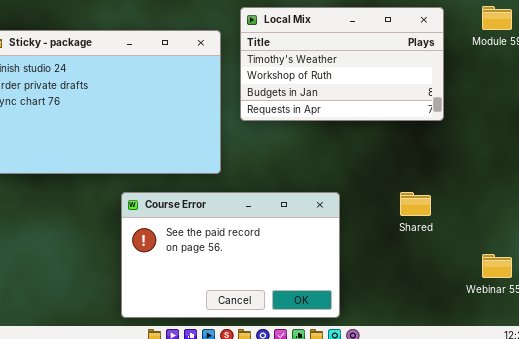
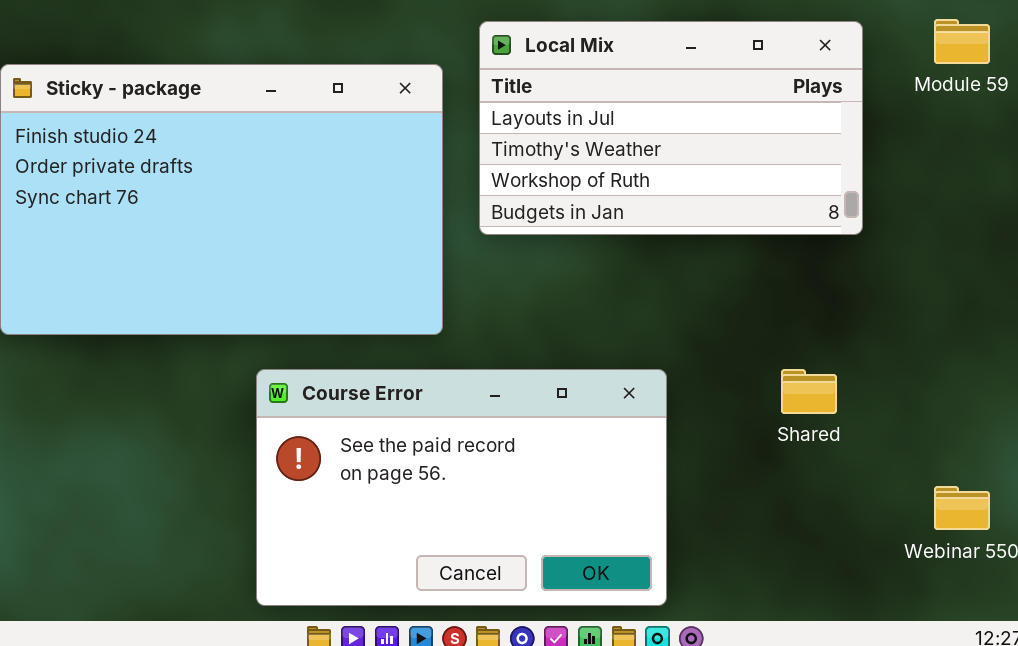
Local Mix: [240,7,444,121] -> [479,21,863,235], scrolled up 1 row

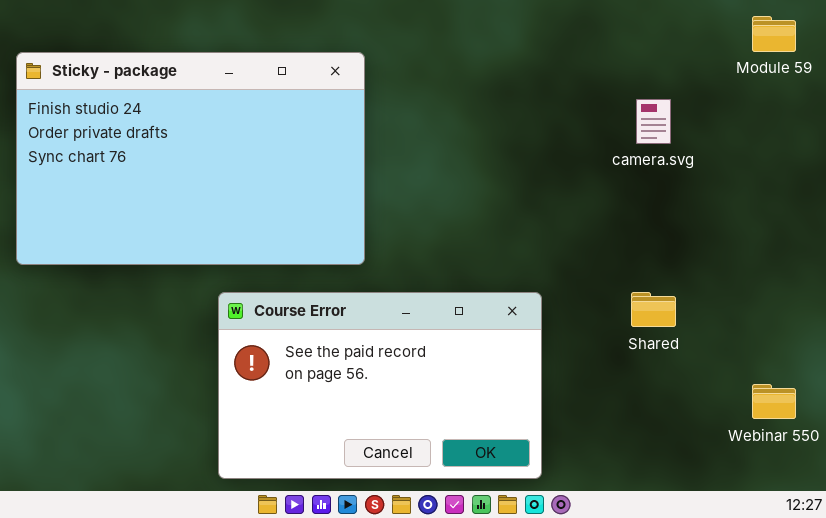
Local Mix: [479,21,863,235] -> none, closed

